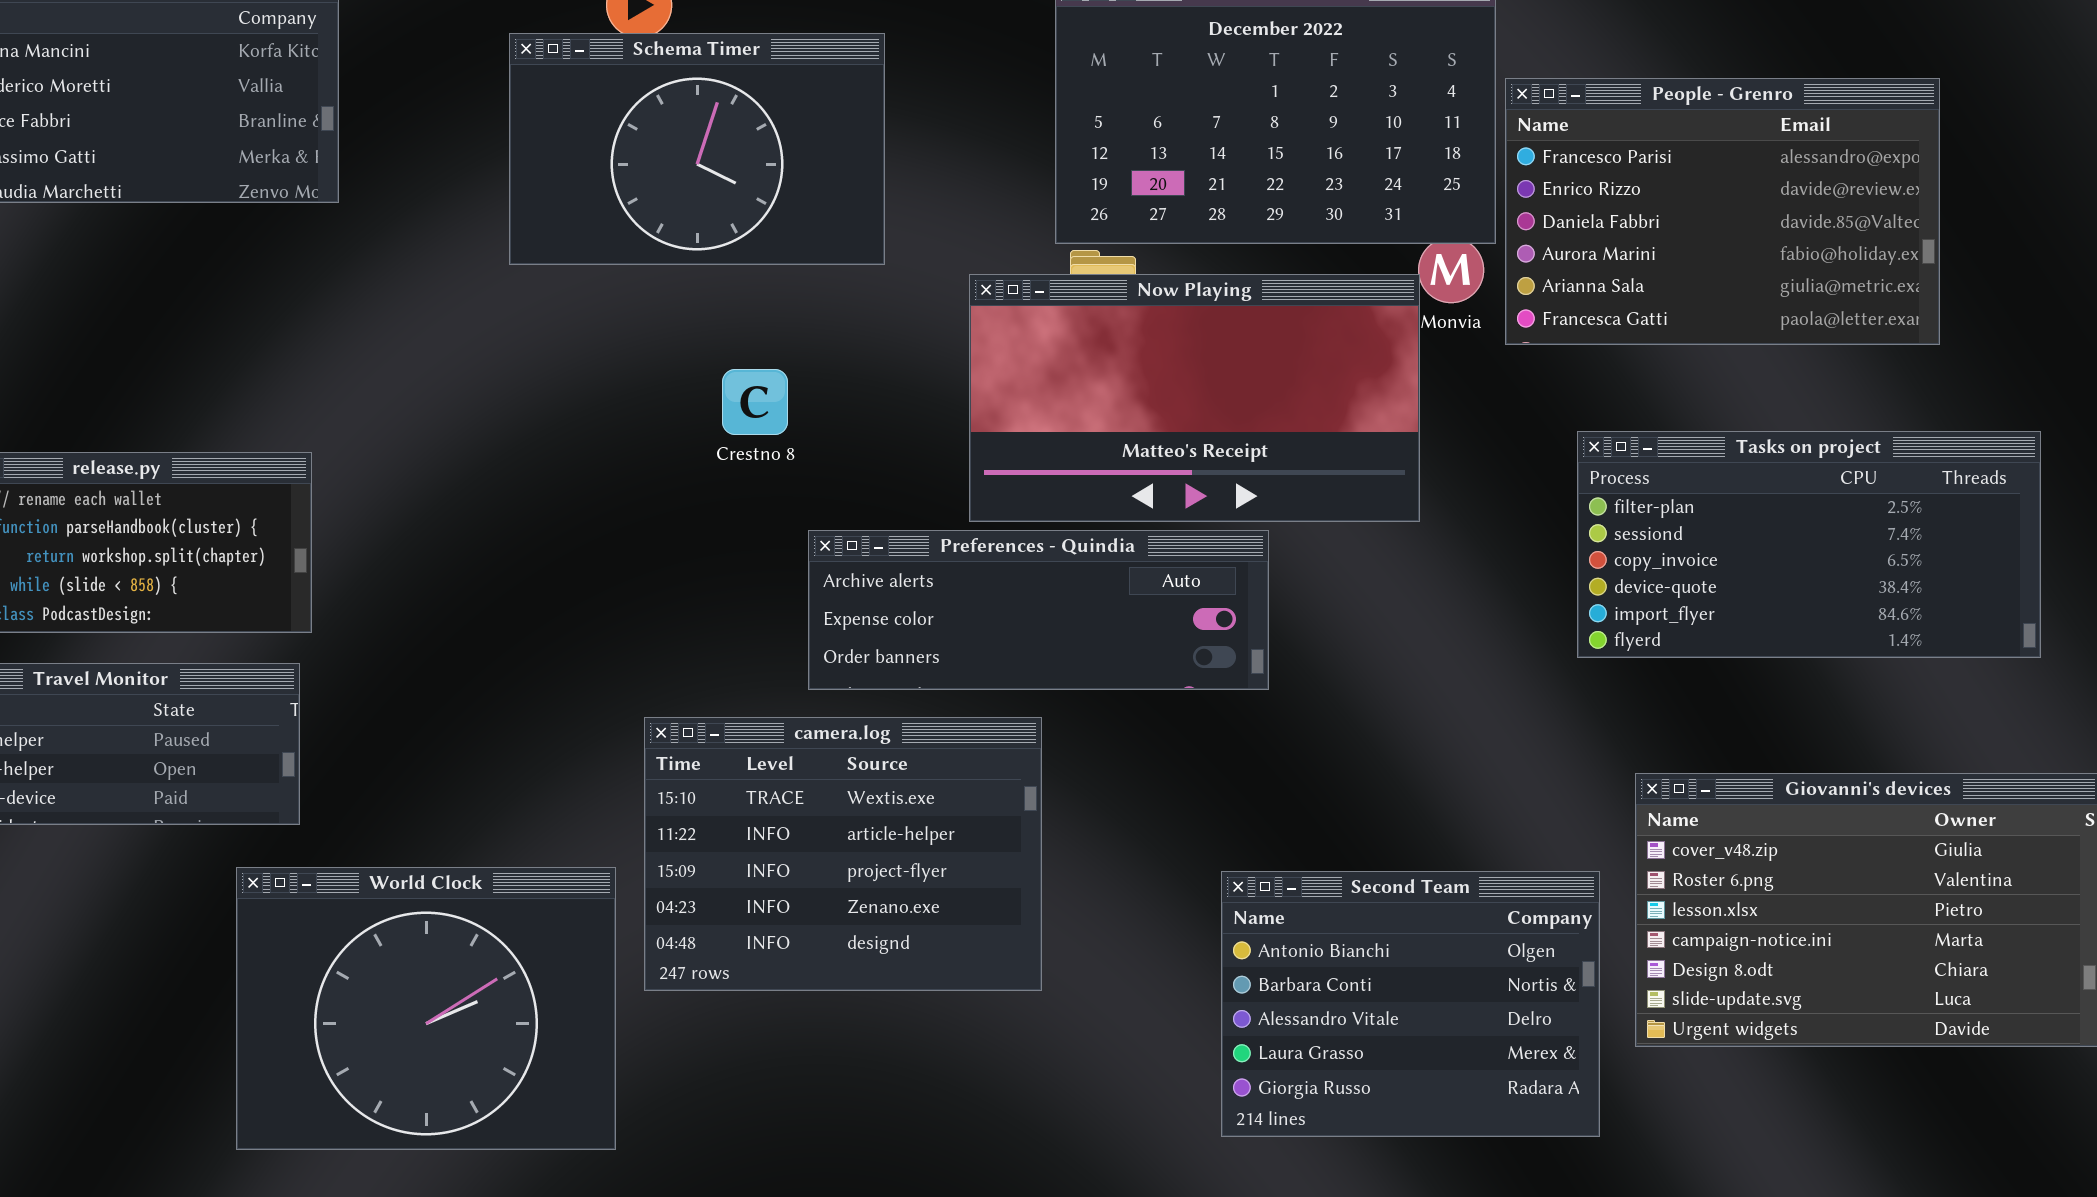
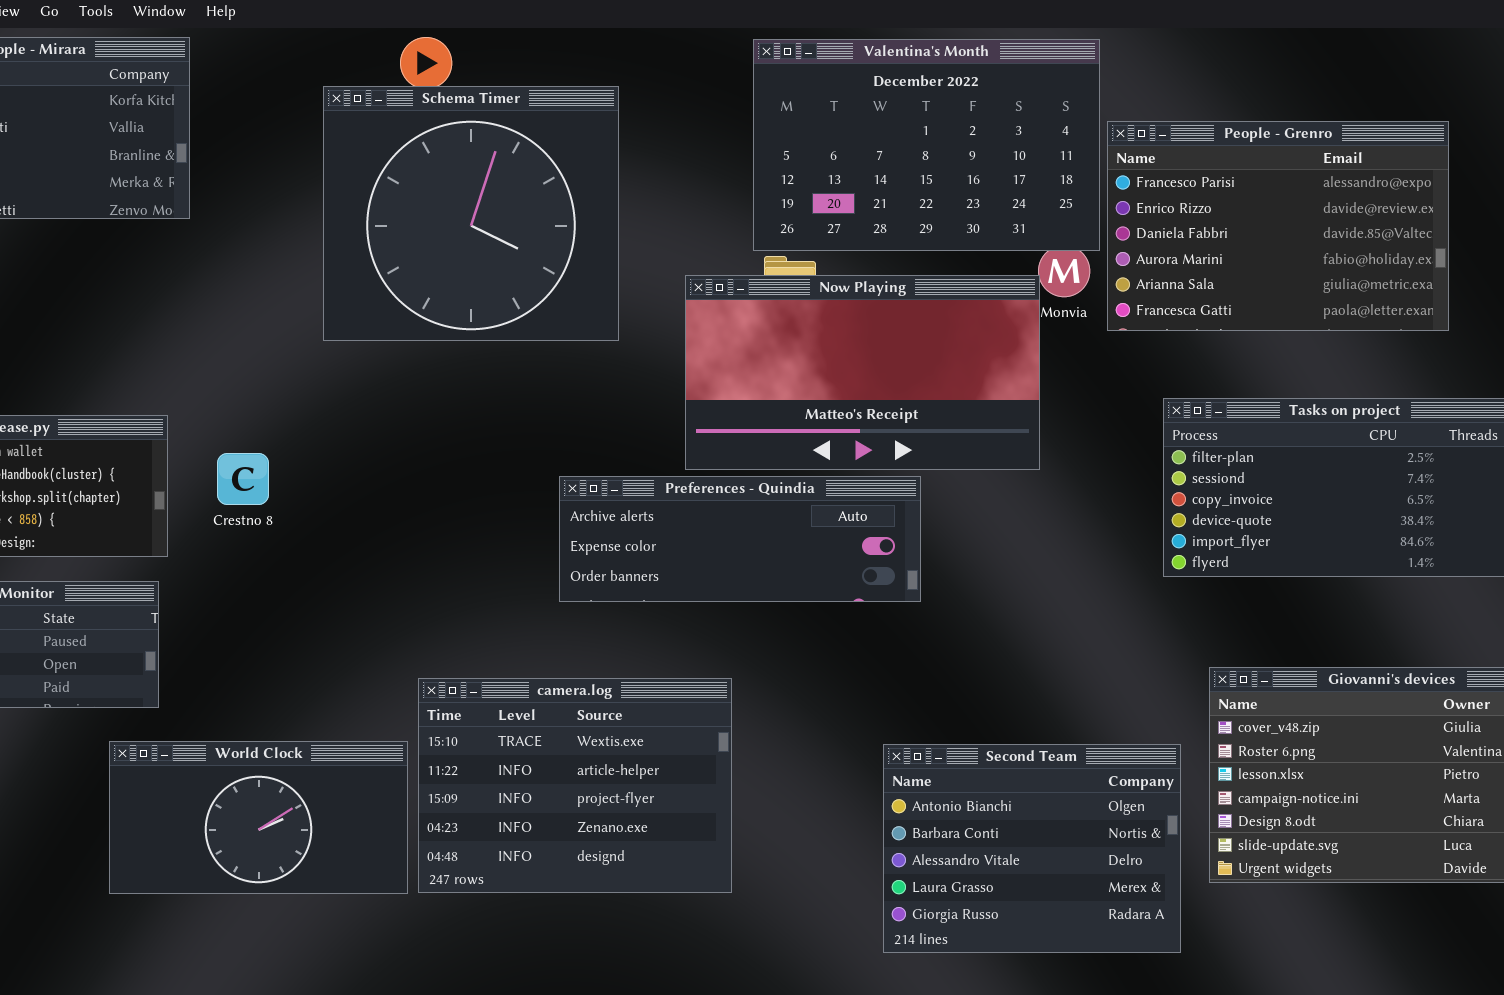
Schema Timer: [509,33,885,265] -> [323,86,619,341], resized
Crestno 8: [722,369,788,435] -> [217,453,269,505], moved
camera.log: [644,717,1042,991] -> [418,678,732,893], moved
World Clock: [236,867,616,1150] -> [109,741,408,894], resized

